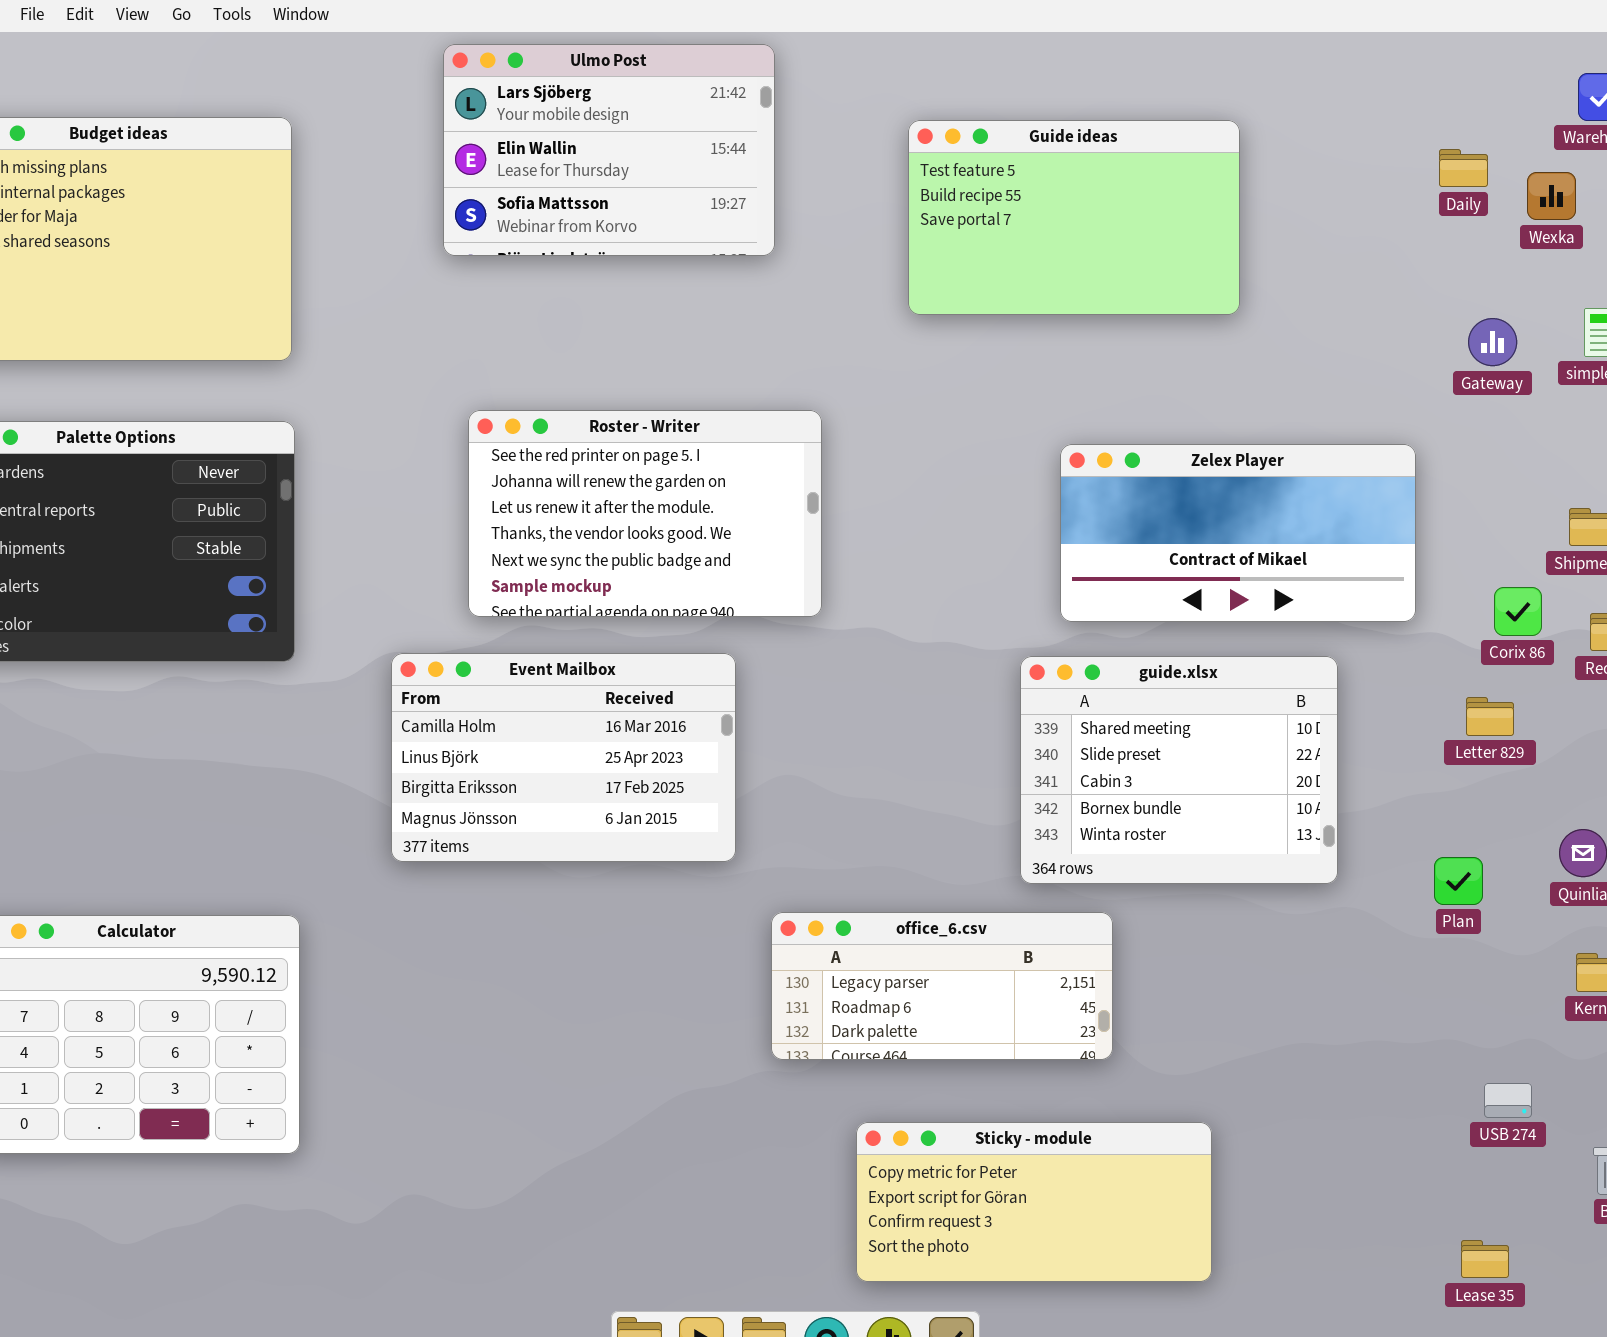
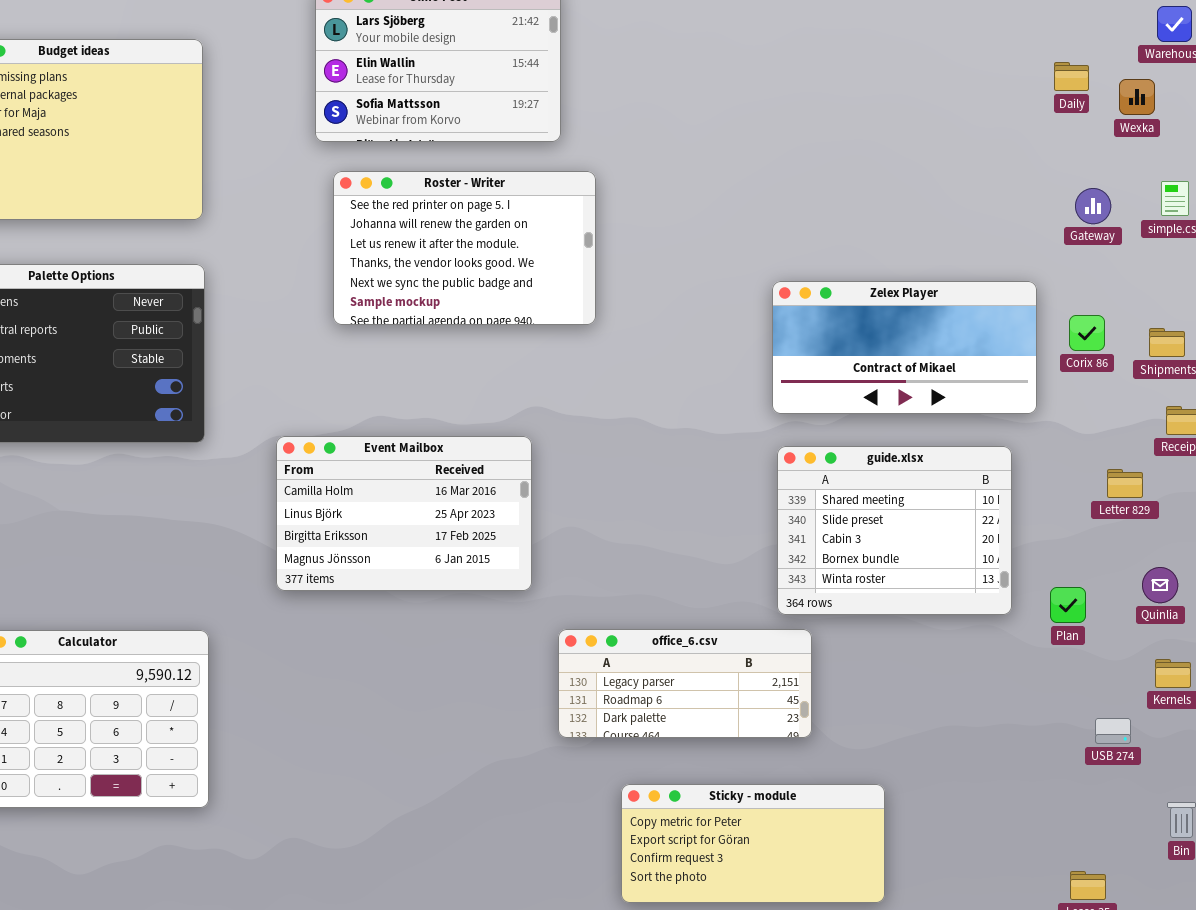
Guide ideas: [908,120,1240,315] -> none, closed
Roster - Writer: [468,410,822,617] -> [333,171,596,325], moved
Corix 86: [1494,587,1542,636] -> [1069,315,1105,351], moved
guide.xlsx: [1020,656,1338,884] -> [777,446,1012,615], moved
Letter 829: [1466,697,1514,736] -> [1107,469,1143,498], moved
USB 274: [1484,1083,1532,1118] -> [1095,718,1131,744], moved

